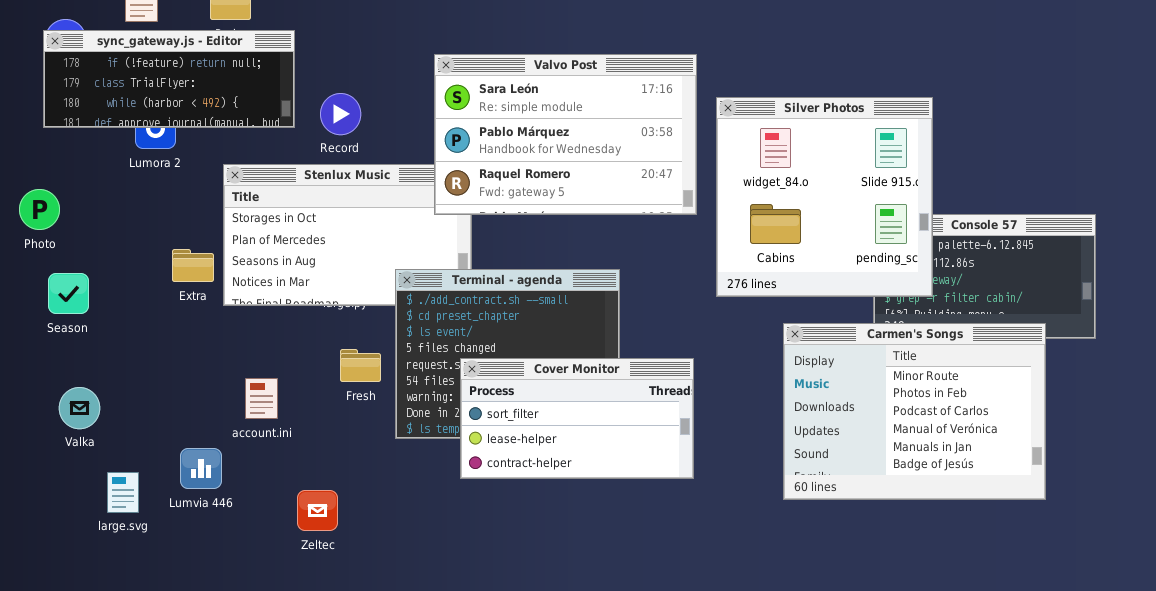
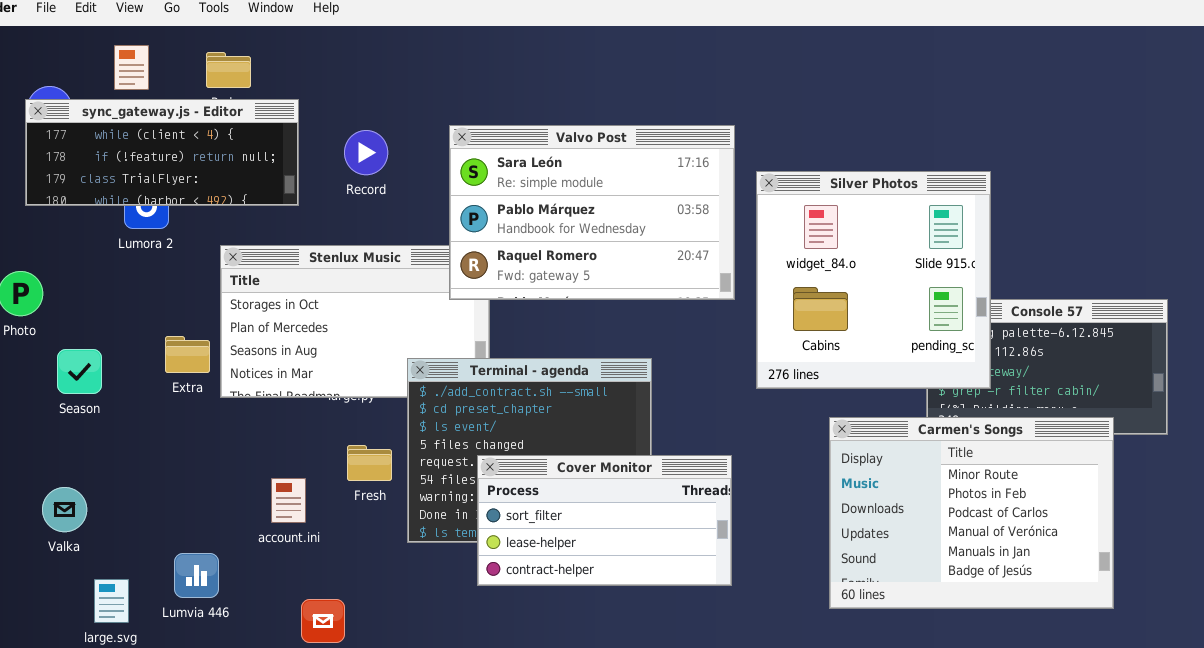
sync_gateway.js - Editor: [43,30,295,128] -> [25,99,299,206], scrolled up 1 row
Record: [320,93,361,135] -> [344,130,388,175], moved
Season: [48,273,89,314] -> [57,349,102,394], moved
account.ini: [245,378,278,419] -> [271,478,306,523], moved

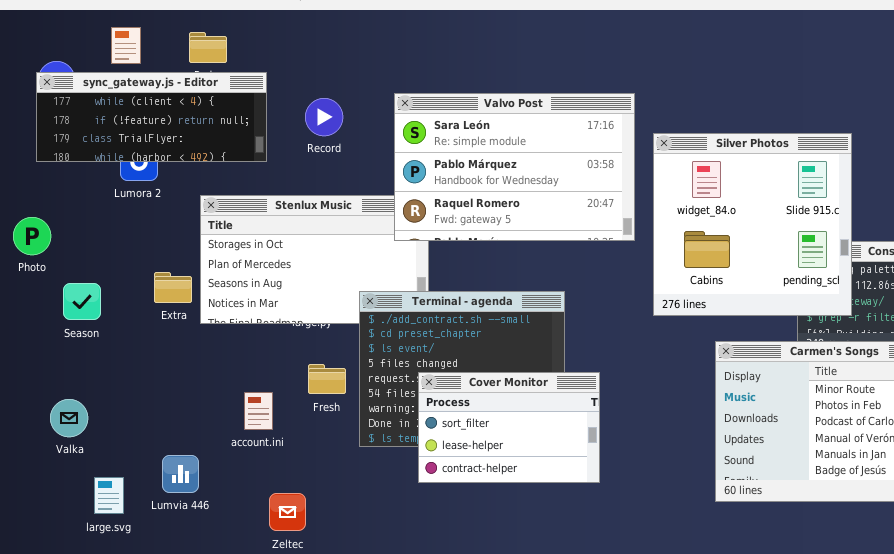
Cover Monitor: [477,455,732,586] -> [418,372,600,483], resized

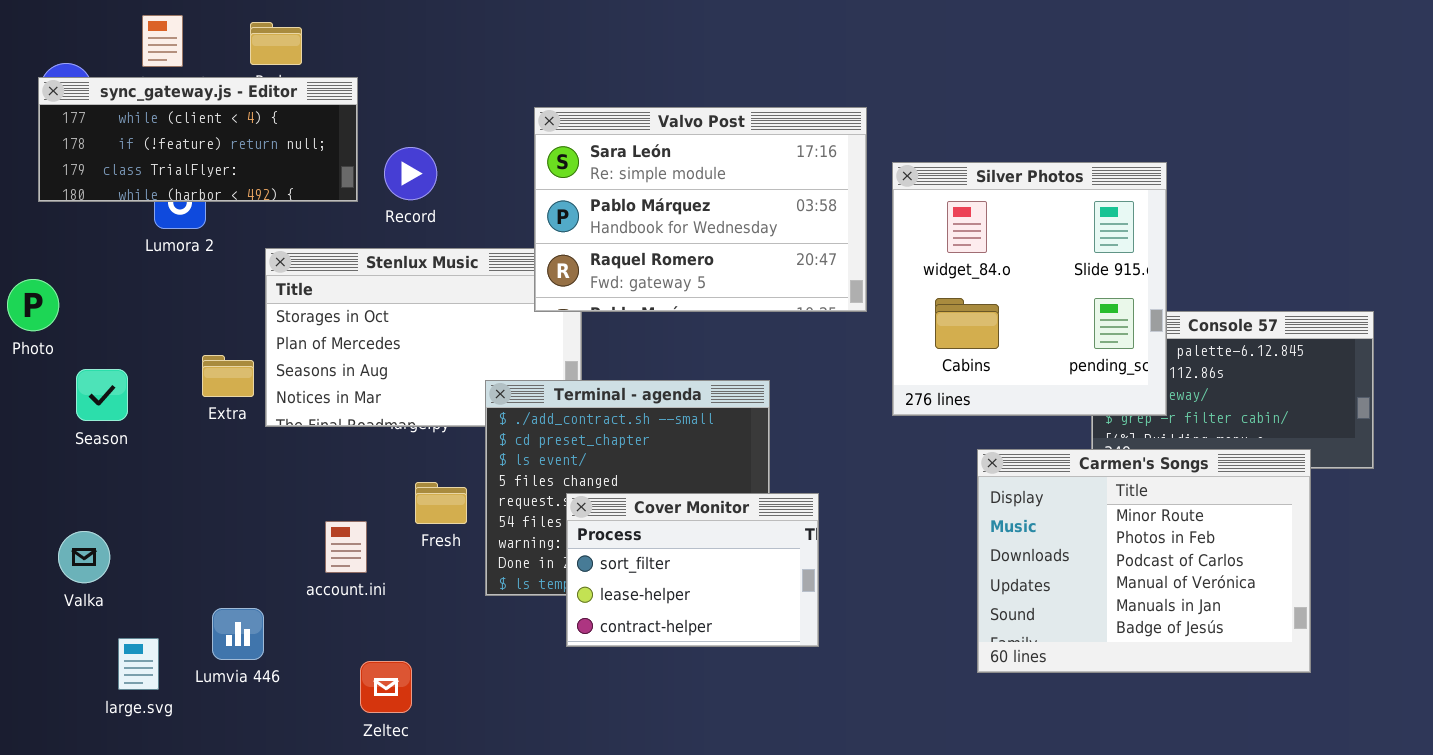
Record: [305,98,343,136] -> [384,147,437,200], moved

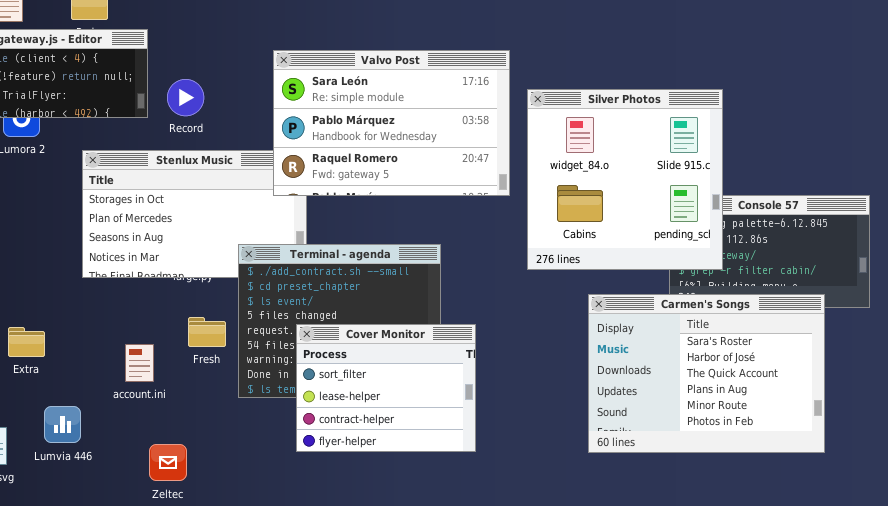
Extra: [202,355,254,397] -> [8,327,45,357], moved
Carmen's Songs: [977,449,1311,673] -> [588,294,825,453], scrolled up 4 rows
Cover Monitor: [566,493,819,647] -> [296,324,476,452], resized

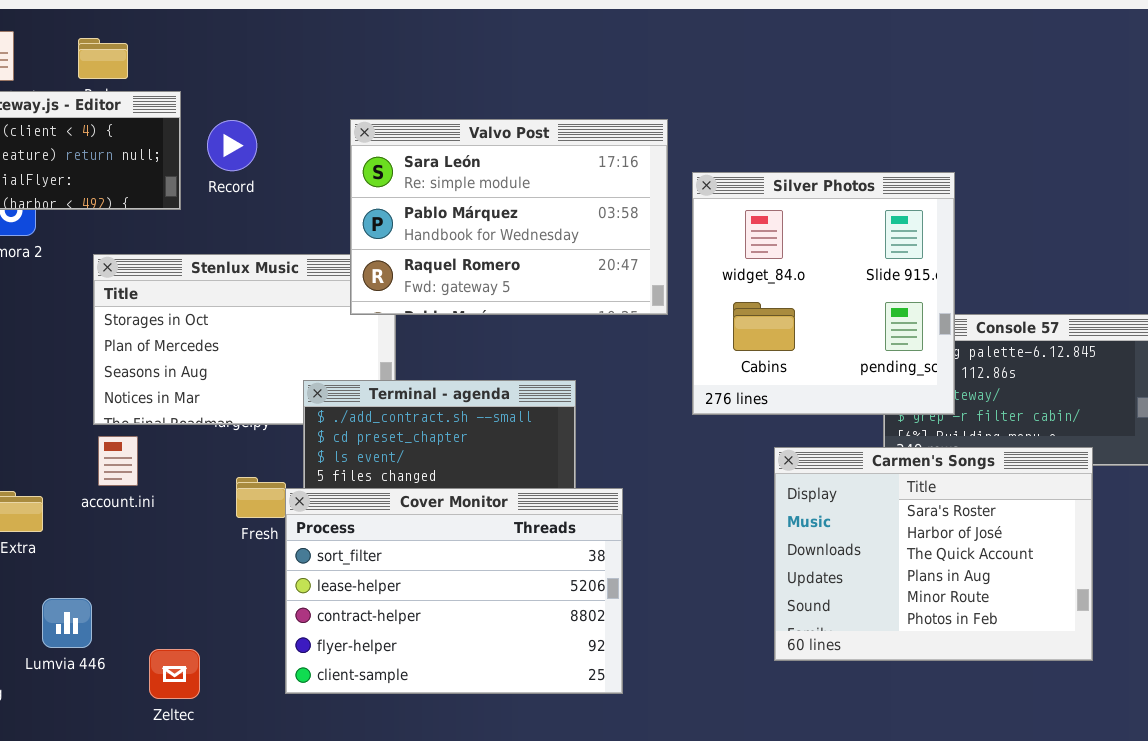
Record: [167,79,204,116] -> [207,120,257,171], moved
Cover Monitor: [296,324,476,452] -> [285,488,623,694], resized
account.ini: [125,344,154,382] -> [98,436,138,486], moved
Zeltec: [149,444,187,481] -> [149,649,200,699], moved

